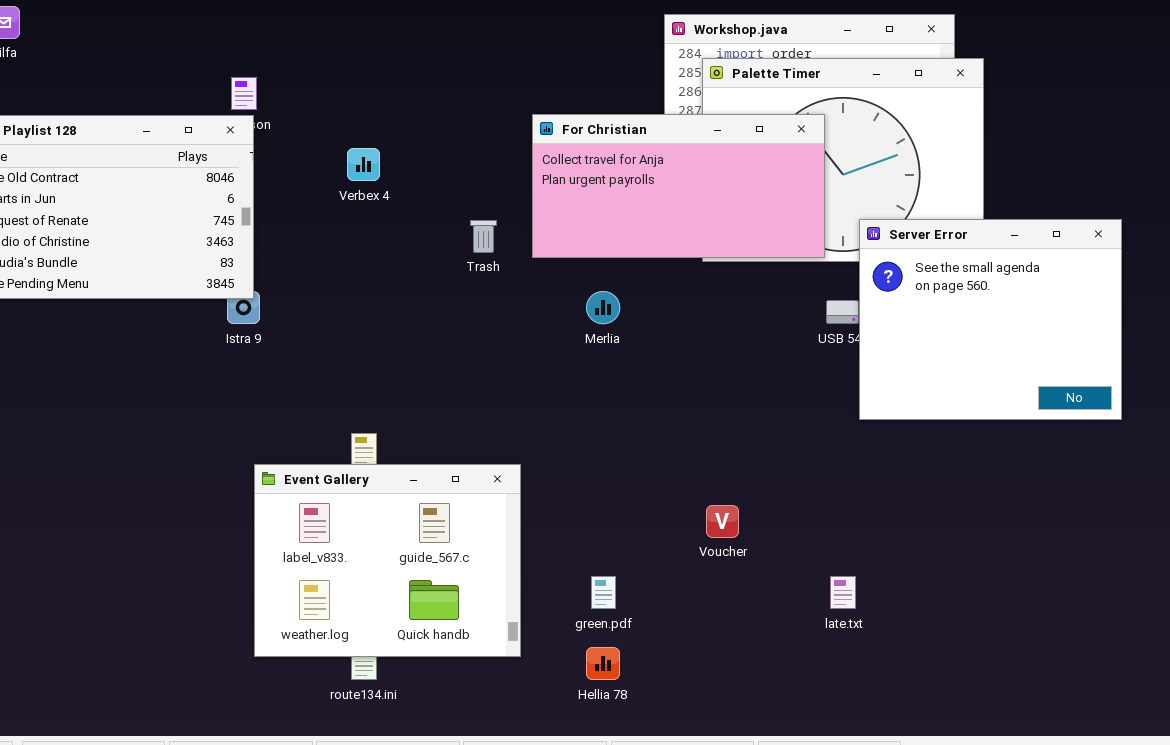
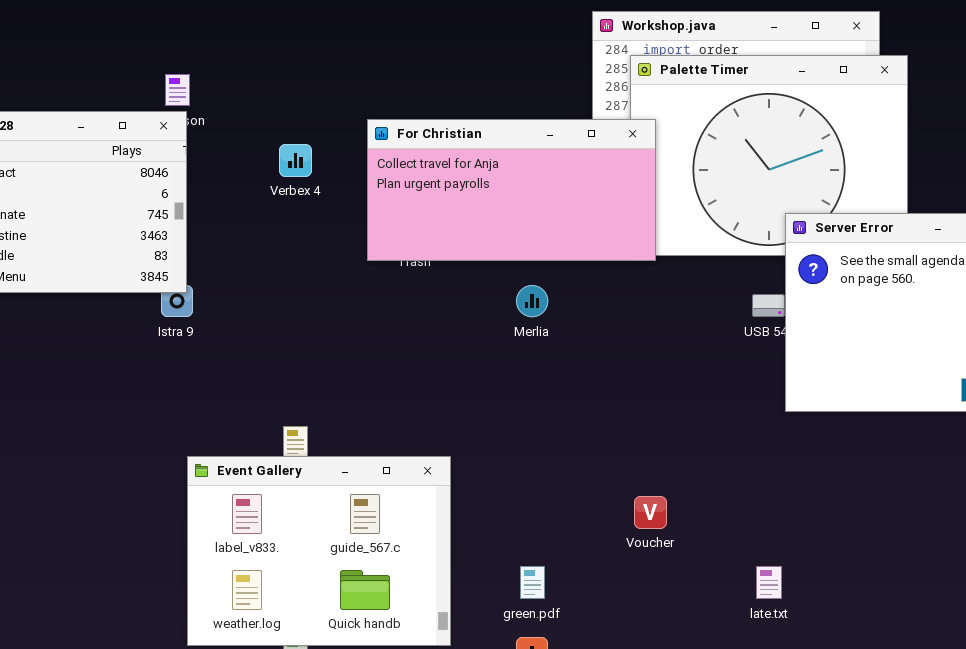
For Christian: [532,114,825,258] -> [367,119,656,261], moved

